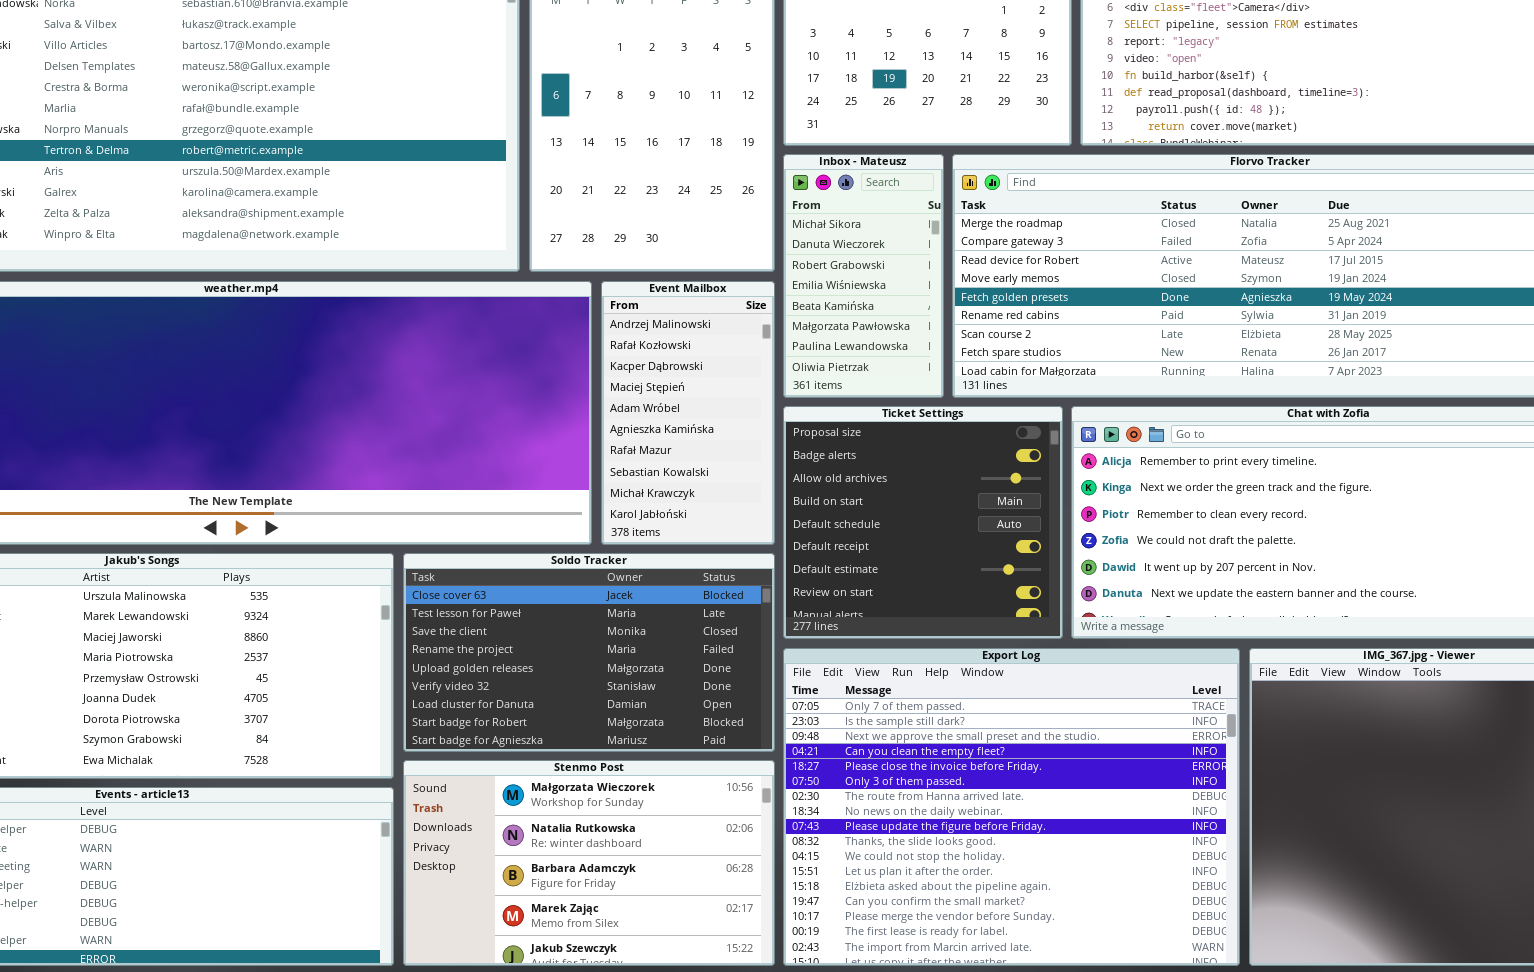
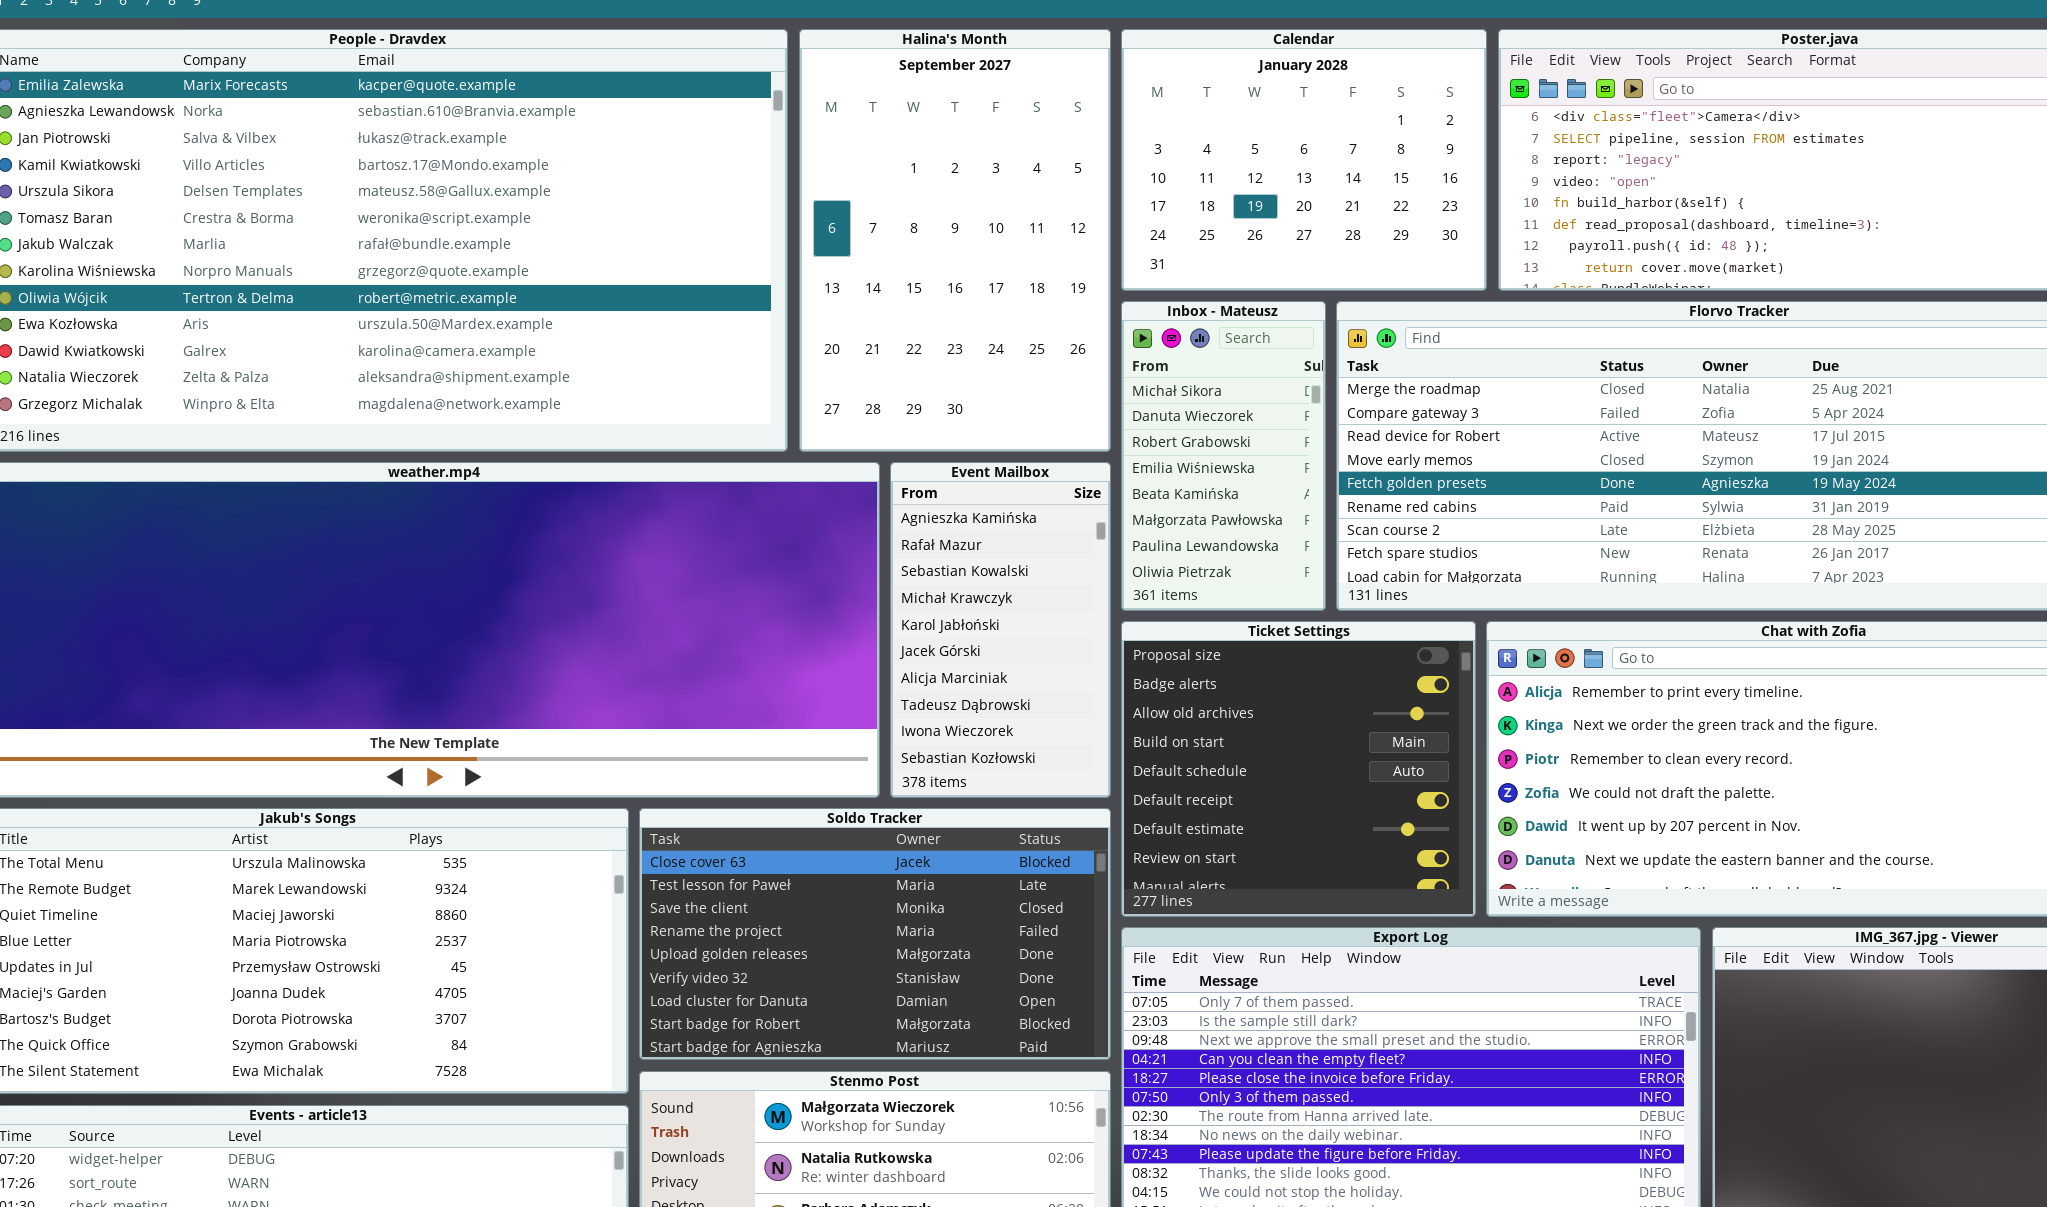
Event Mailbox: [601,281,775,545] -> [890,462,1111,798], scrolled down 5 rows

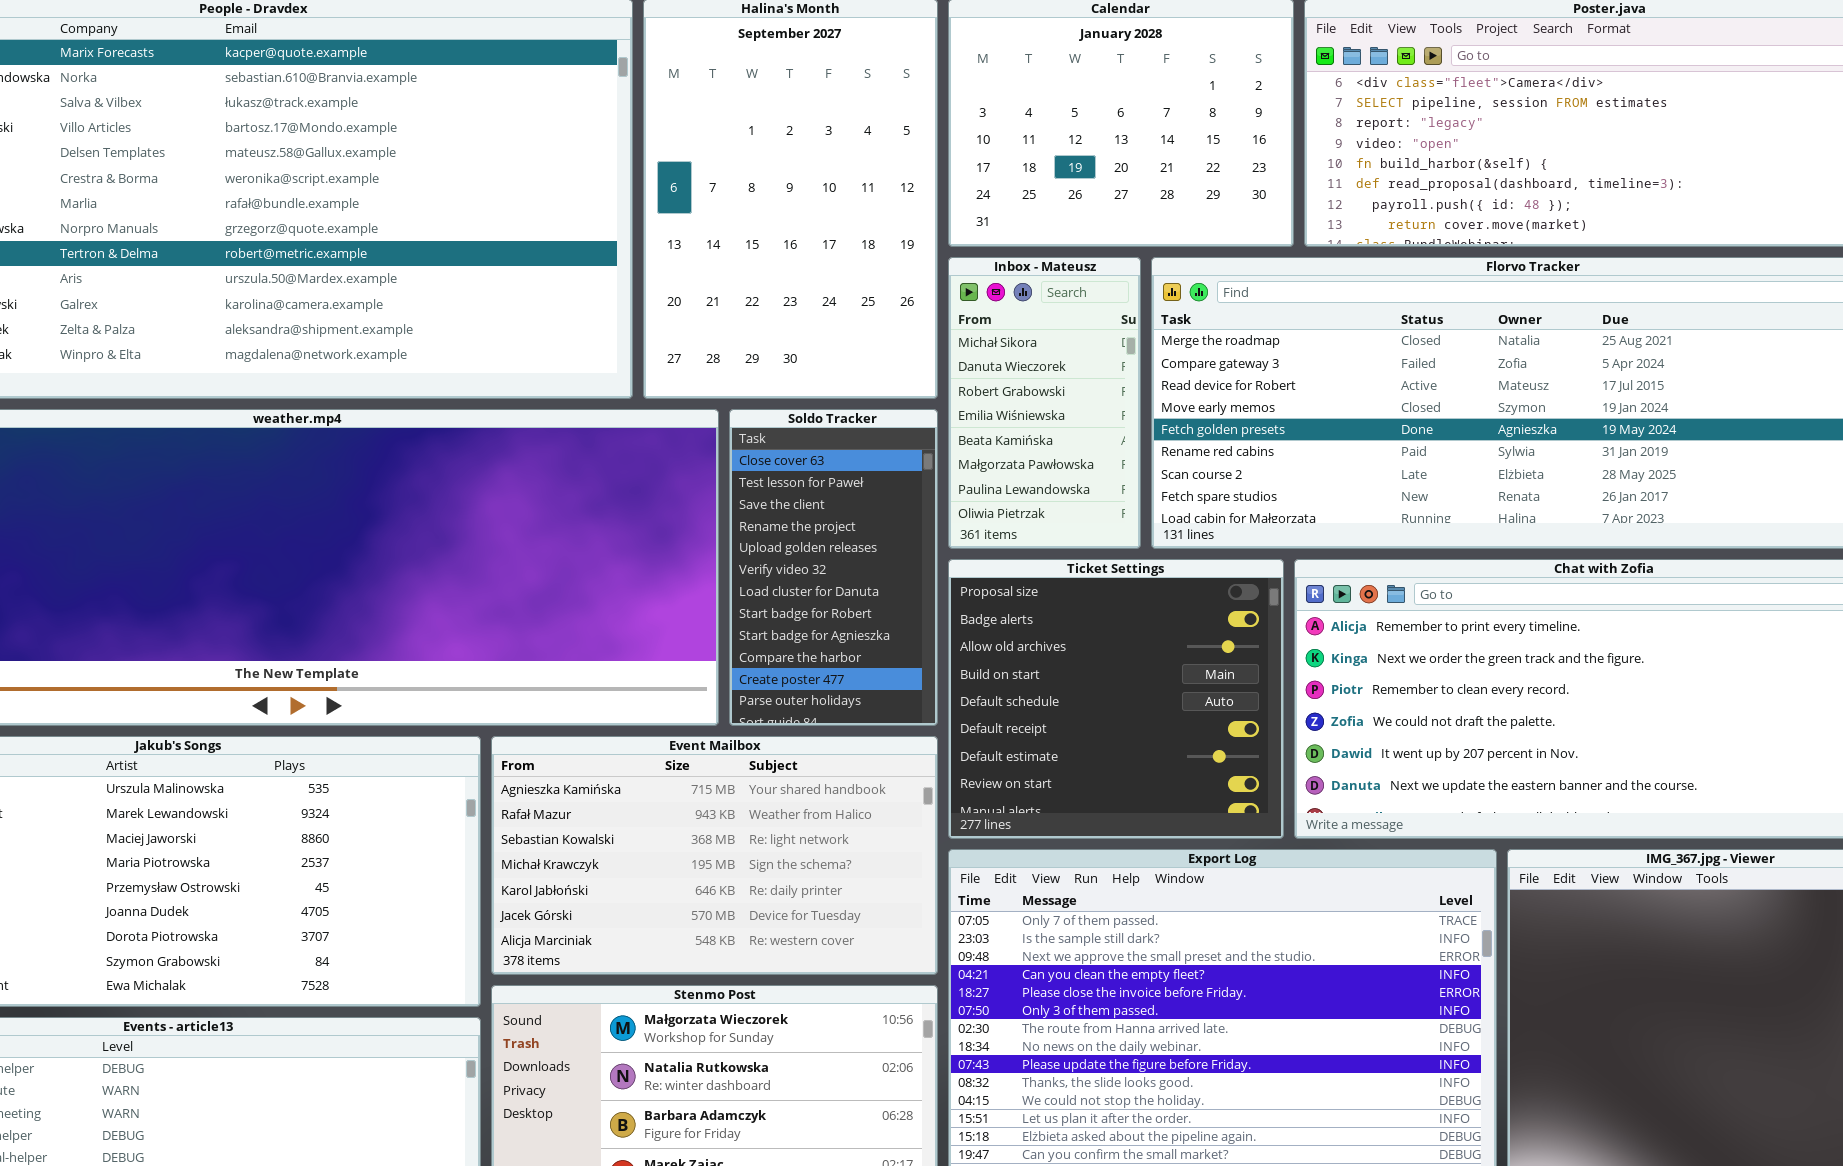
Event Mailbox: [890,462,1111,798] -> [491,736,938,975], moved, resized
Soldo Tracker: [639,808,1111,1060] -> [729,409,938,726], moved, resized

